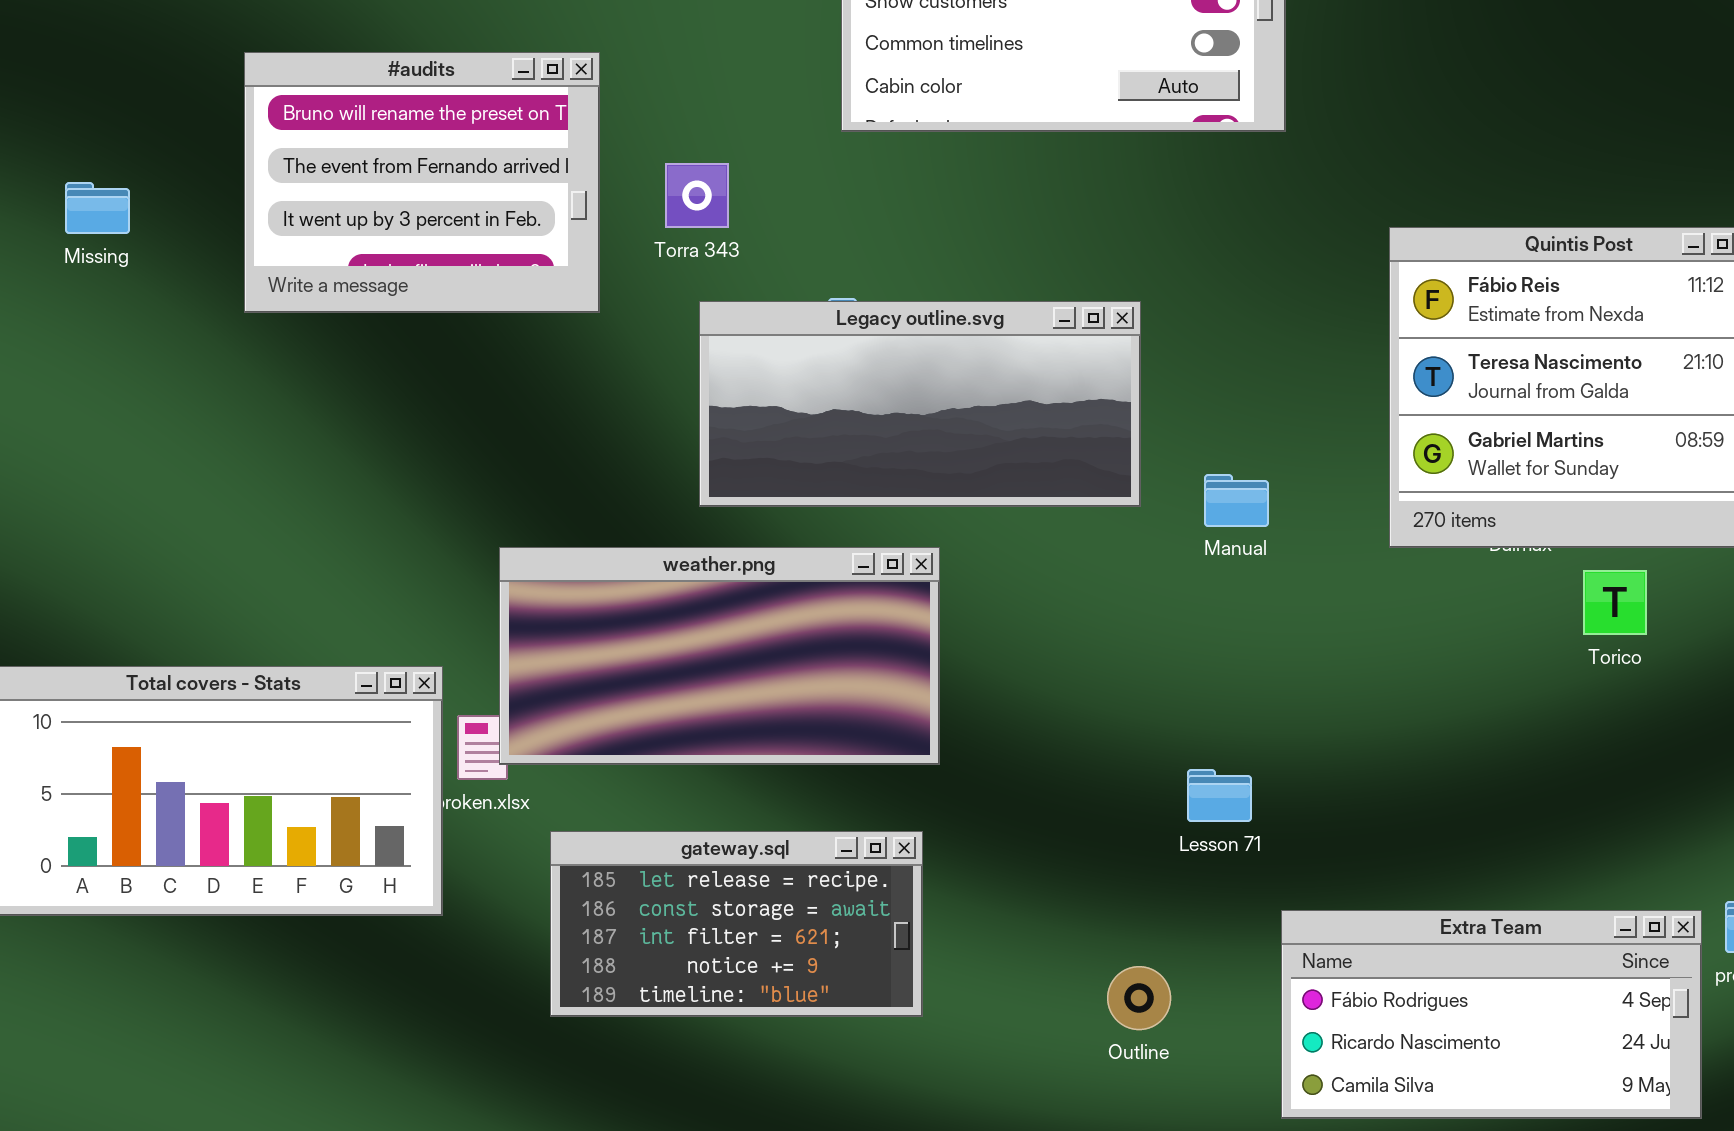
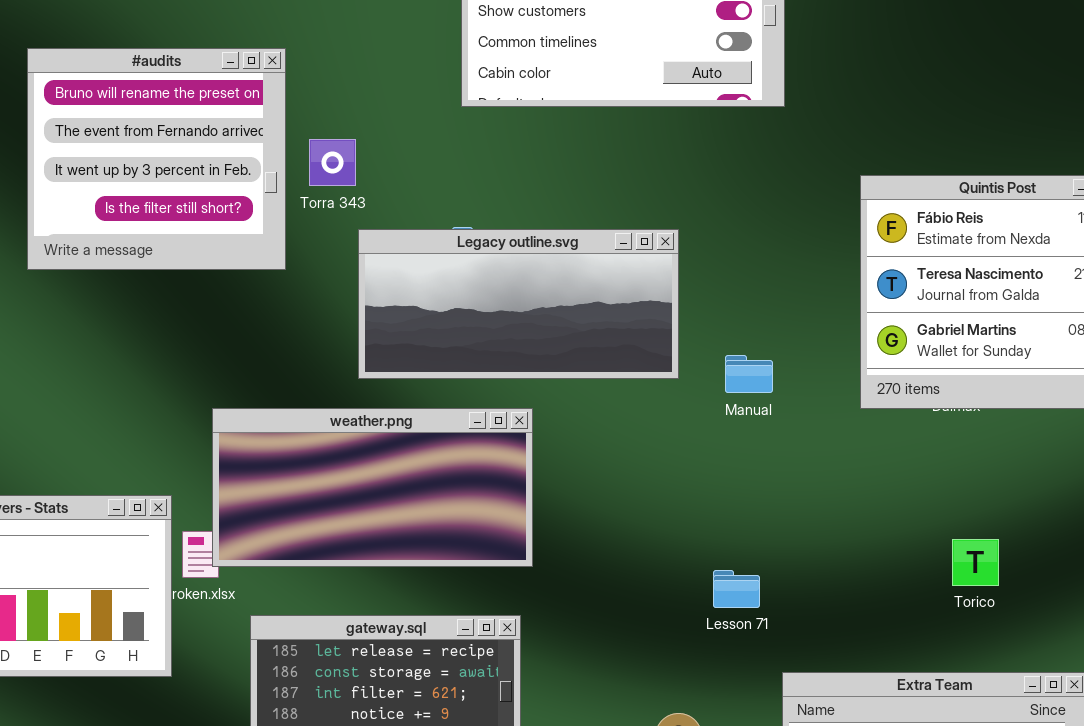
#audits: [244,52,600,313] -> [27,48,286,270], resized
Torra 343: [665,163,729,228] -> [309,139,356,186], moved
Torico: [1583,570,1647,635] -> [952,539,999,586], moved

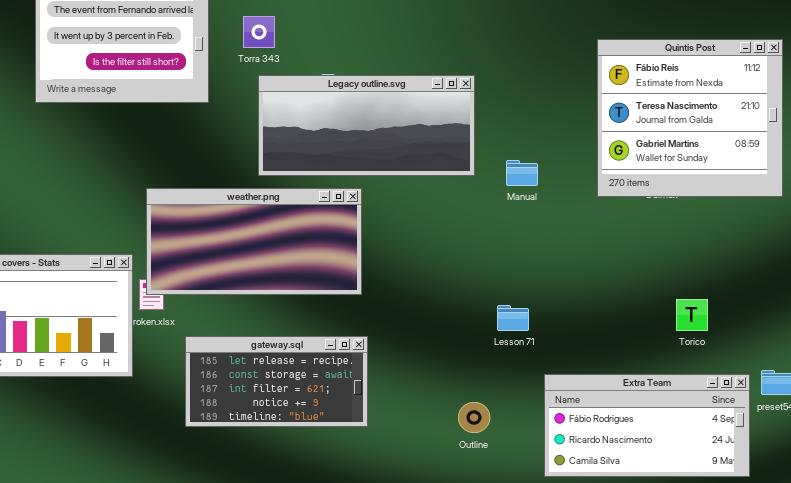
Torra 343: [309,139,356,186] -> [243,16,275,48], moved
weather.png: [212,408,533,567] -> [146,188,362,295], moved
Torico: [952,539,999,586] -> [676,299,708,331], moved

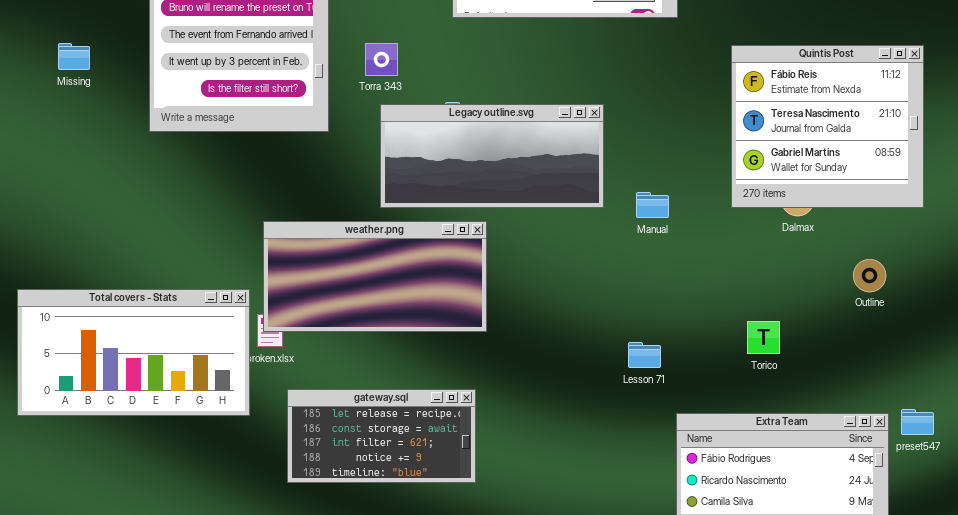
Quintis Post: [597,39,783,197] -> [731,45,924,208], moved
Torico: [676,299,708,331] -> [747,321,780,354], moved
gateway.sql: [185,336,368,427] -> [287,389,476,483], moved
Outline: [458,402,490,433] -> [853,259,886,292], moved

